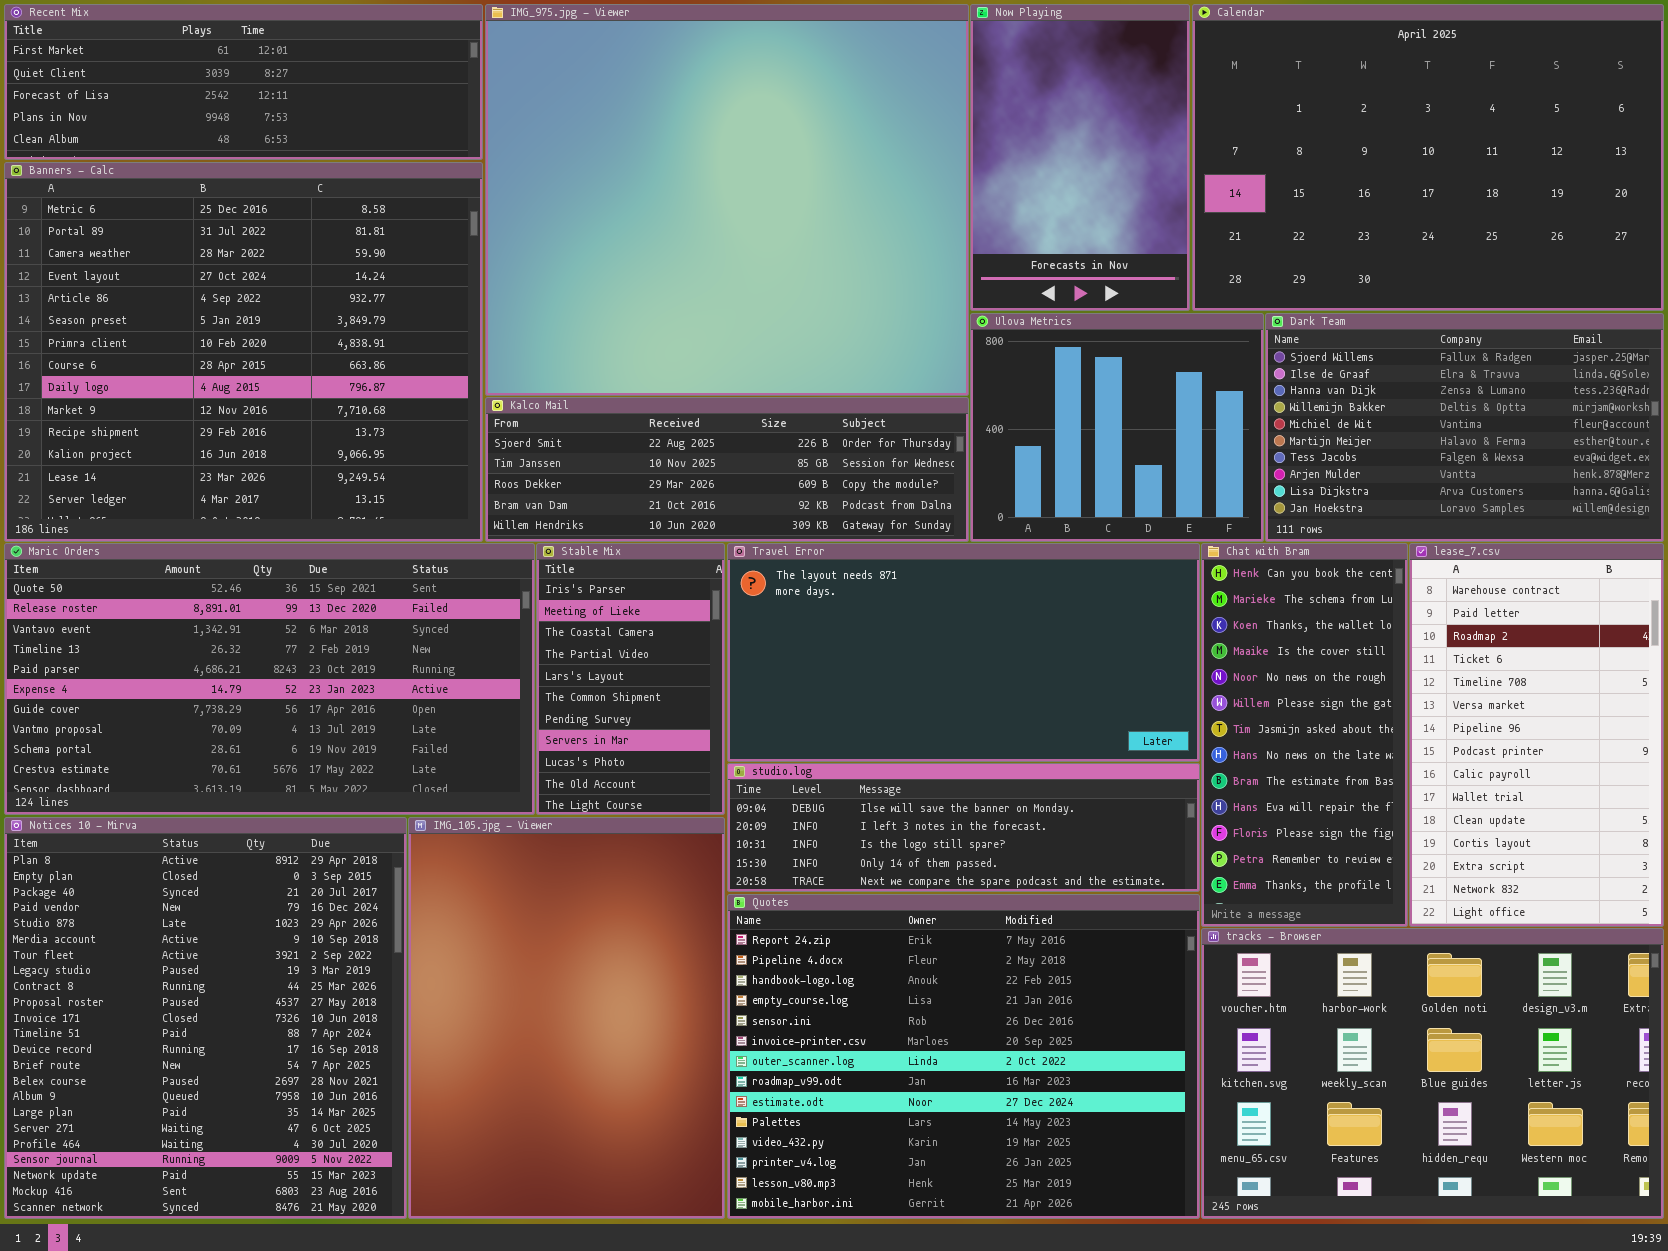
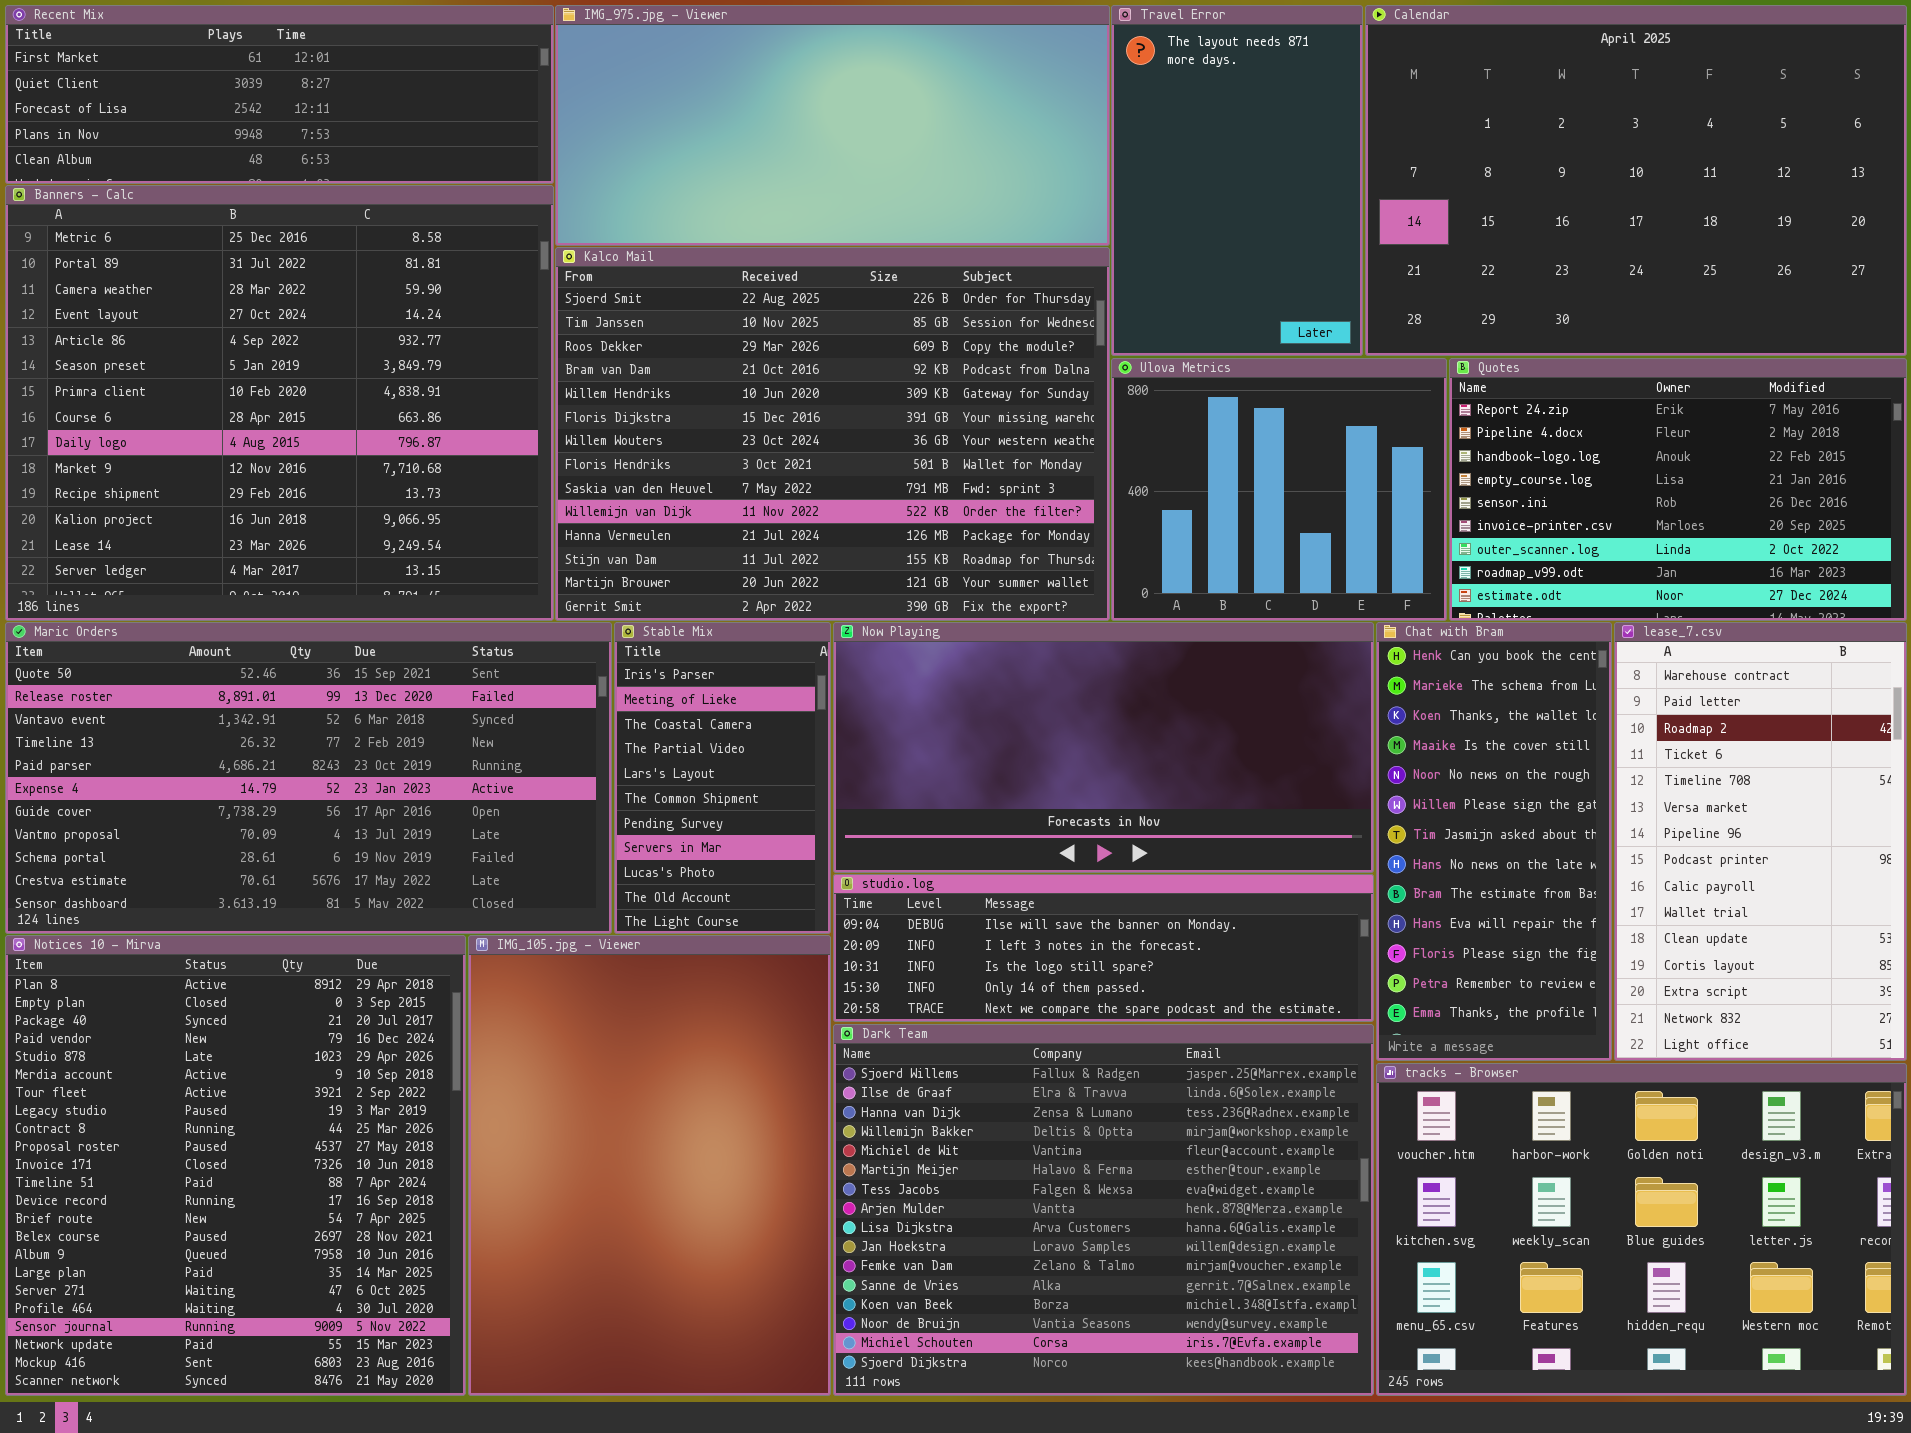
IMG_975.jpg - Viewer: [485,4,969,396] -> [555,5,1110,246], resized
Now Playing: [970,4,1190,311] -> [833,622,1374,873], moved, resized
Dark Team: [1265,313,1664,542] -> [833,1024,1374,1396], moved, resized
Kalco Mail: [485,397,969,542] -> [555,247,1110,621], resized
Travel Error: [727,543,1200,762] -> [1111,5,1363,356], moved, resized
Quotes: [727,894,1200,1219] -> [1449,358,1907,621], moved, resized

